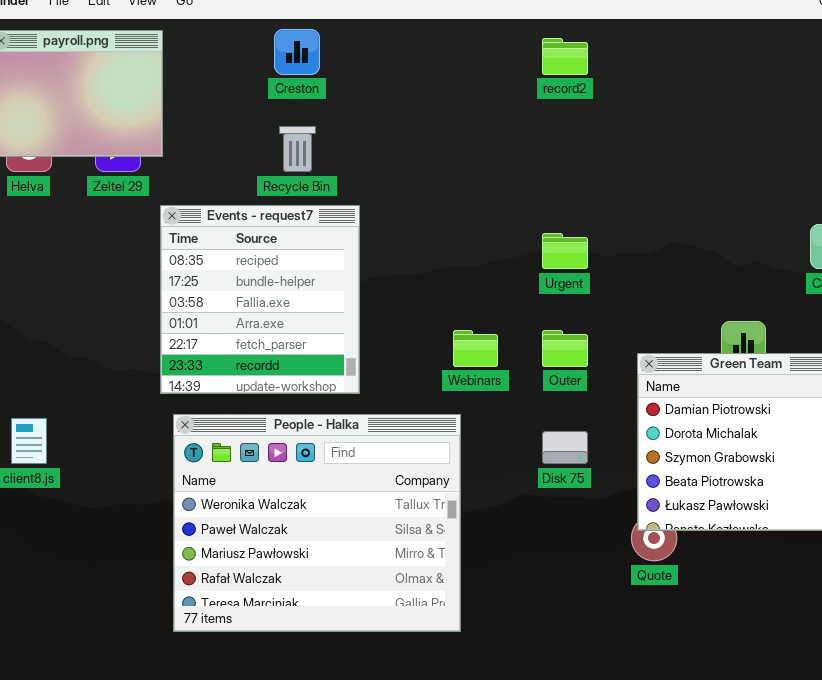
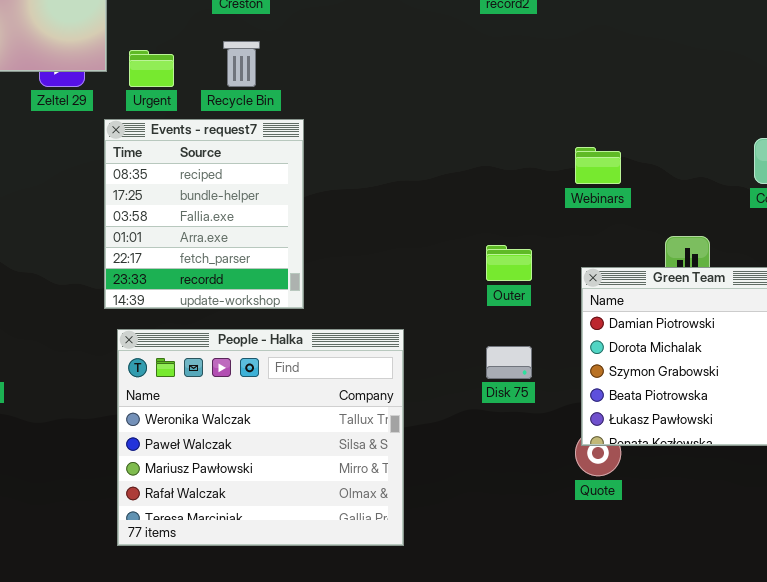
Urgent: [542,233,588,269] -> [129,50,174,87], moved
Webinars: [453,330,498,367] -> [575,147,621,184], moved

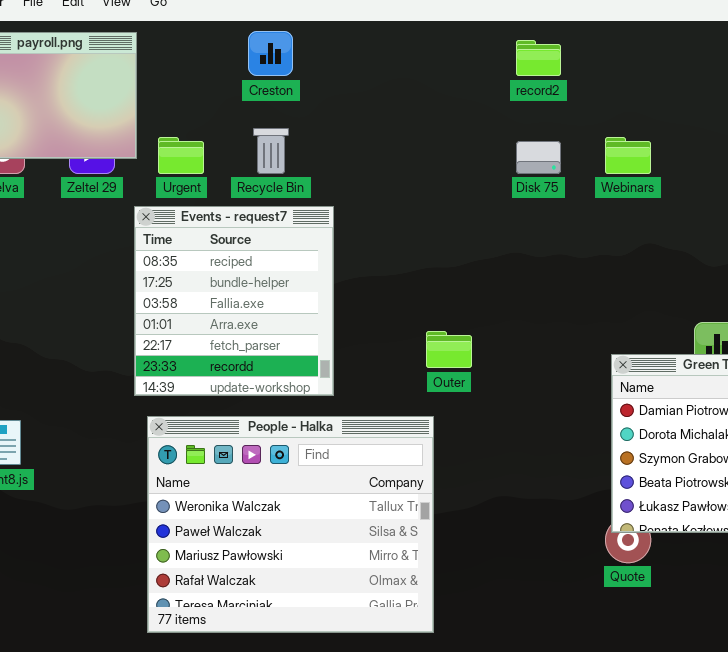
Webinars: [575,147,621,184] -> [605,137,651,174], moved
Outer: [486,245,532,281] -> [426,331,472,368], moved
Disk 75: [486,346,532,379] -> [516,141,561,174], moved

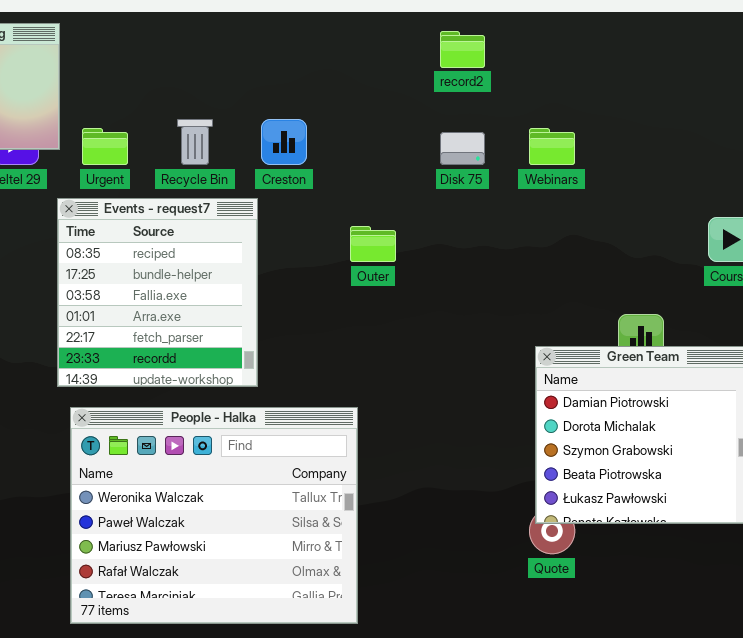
Creston: [248,31,293,76] -> [261,119,307,165], moved
Outer: [426,331,472,368] -> [350,226,396,262], moved

